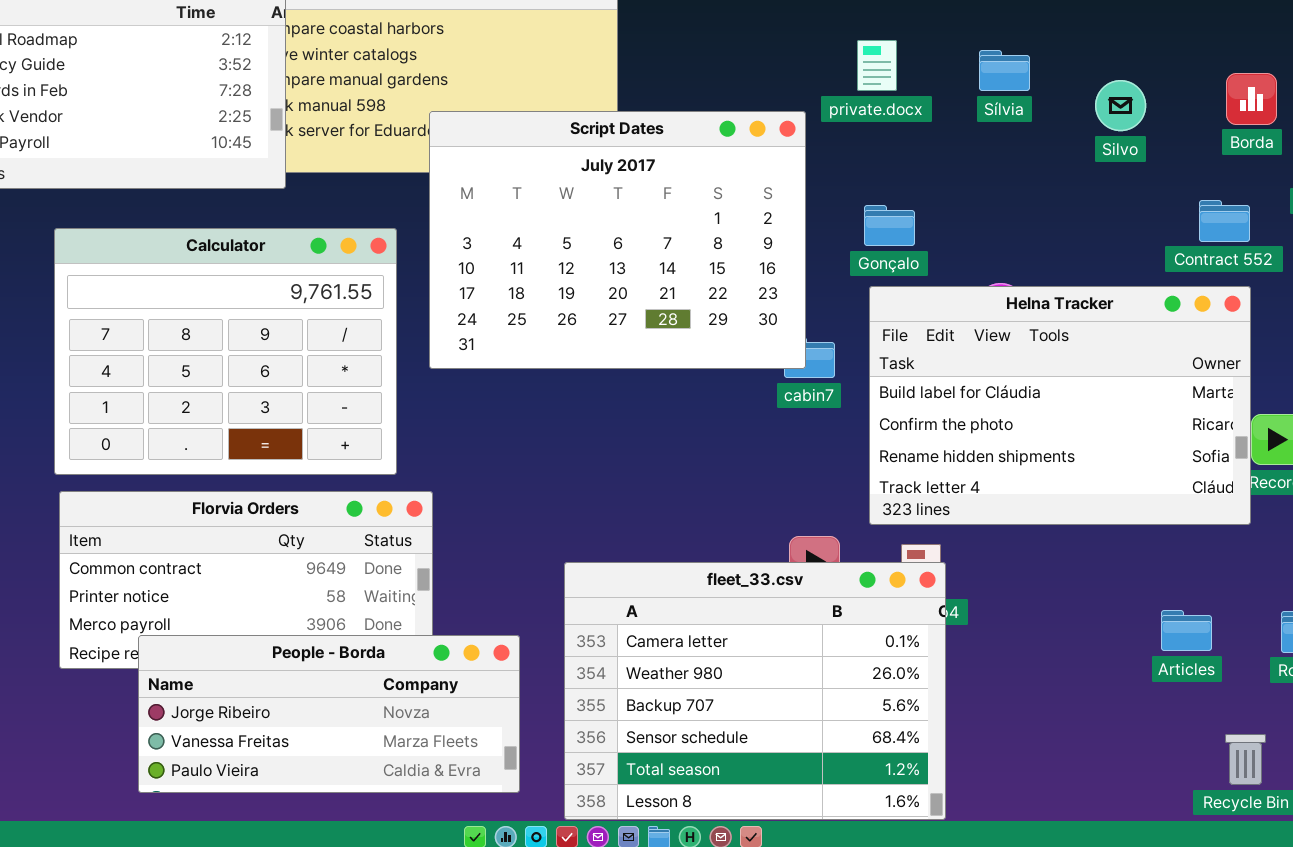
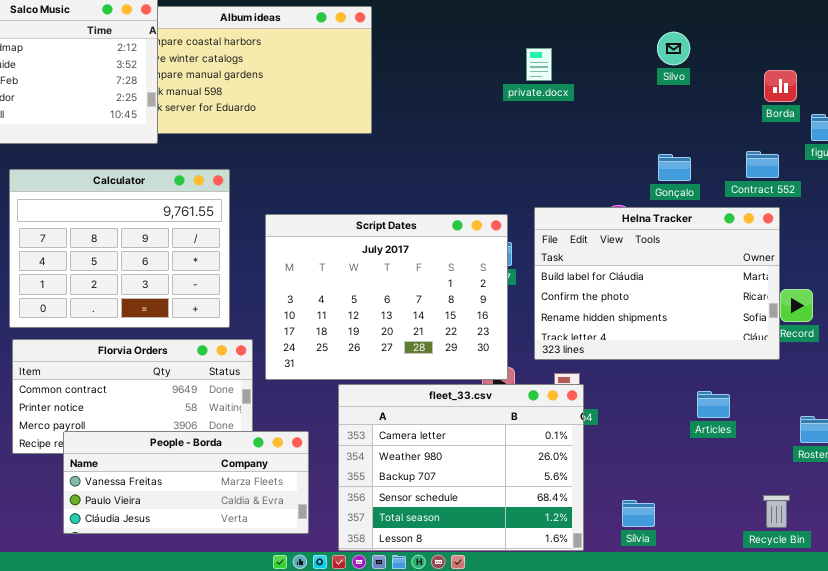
Sílvia: [979,50,1030,91] -> [622,500,655,527], moved
Silvo: [1095,80,1146,131] -> [657,32,690,65], moved
Script Dates: [429,111,806,369] -> [265,214,508,380], moved
Gonçalo: [864,205,915,246] -> [658,154,691,181], moved
Articles: [1161,610,1212,651] -> [697,391,730,418], moved
People - Borda: [138,635,520,793] -> [63,431,309,534], scrolled down 1 row

